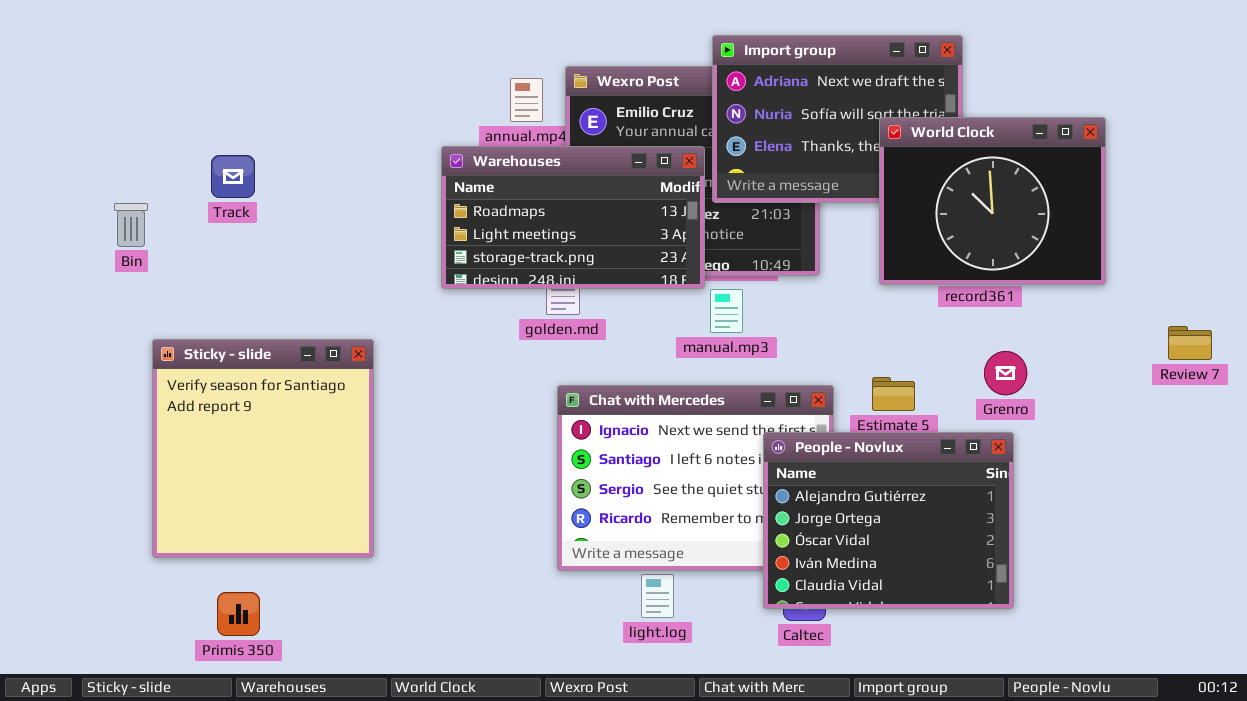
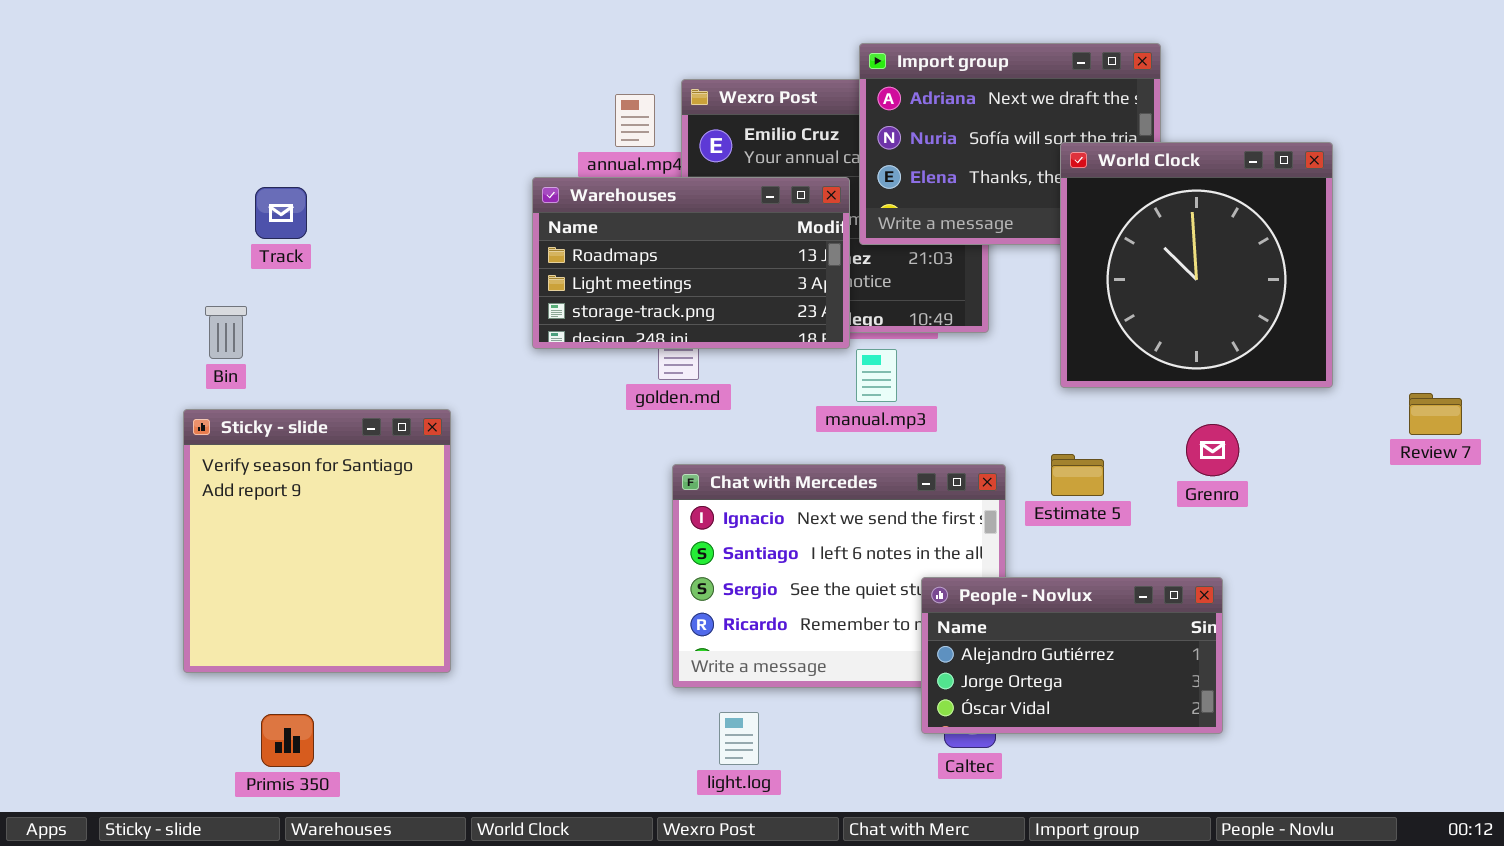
World Clock: [879,117,1106,285] -> [1060,142,1333,388], resized
Bin: [114,203,148,247] -> [205,306,247,359], moved
People - Novlux: [763,432,1014,609] -> [921,577,1223,734], resized
light.log: [641,574,674,618] -> [719,712,759,765], moved

